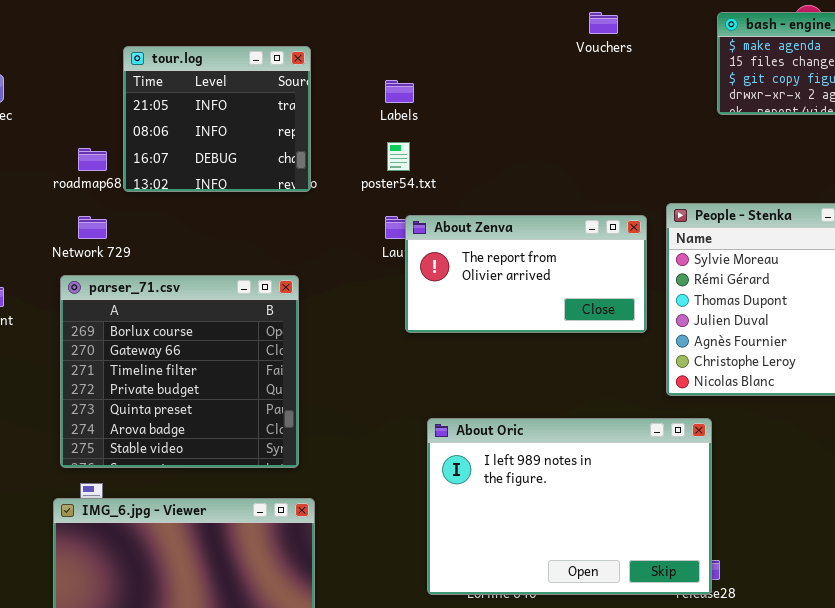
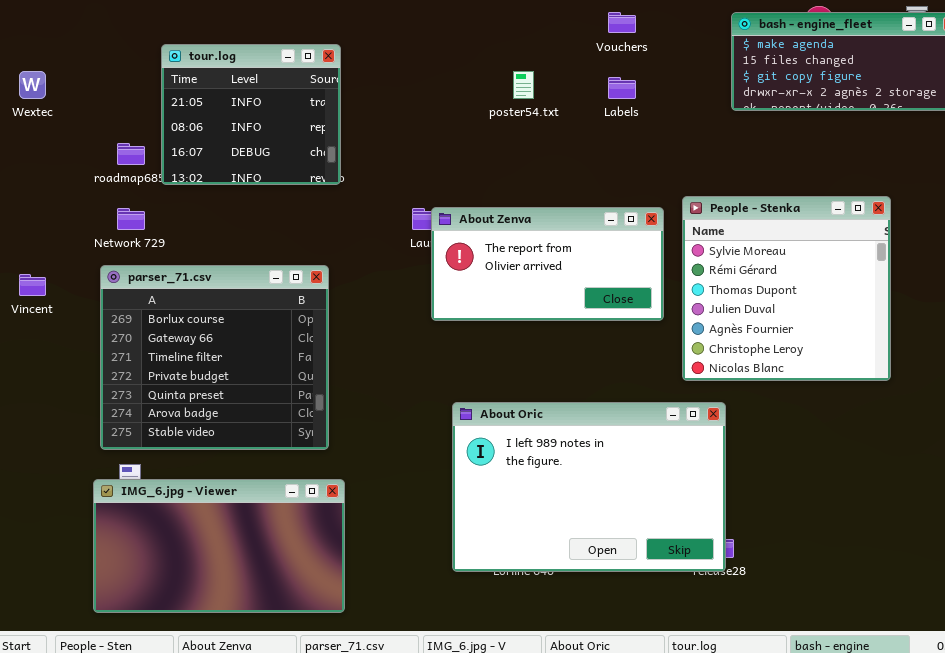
Labels: [385,80,414,103] -> [608,77,636,99], moved
poster54.txt: [387,142,410,171] -> [513,71,534,99], moved

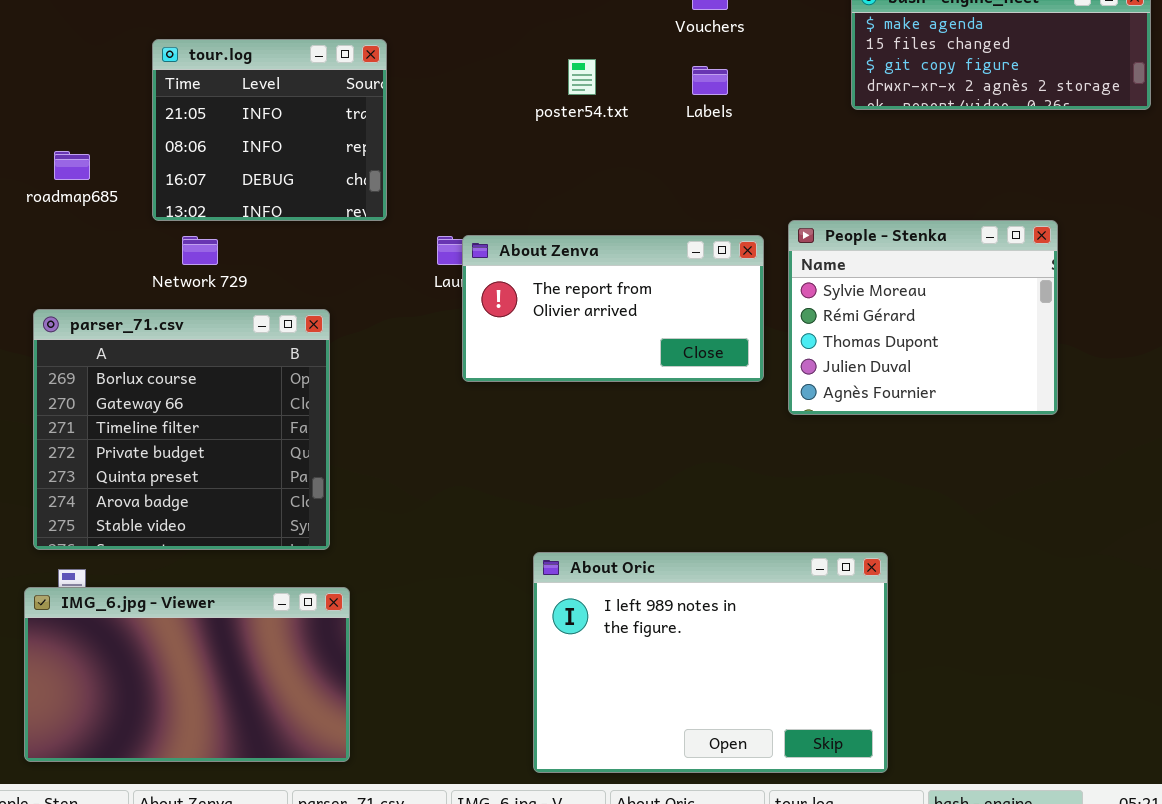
tour.log: [161,44,341,185] -> [152,39,387,221], moved
People - Stenka: [682,196,891,381] -> [788,220,1058,415], resized
Network 729: [117,208,145,230] -> [182,236,218,265], moved
About Oric: [452,402,726,572] -> [533,552,888,773], moved

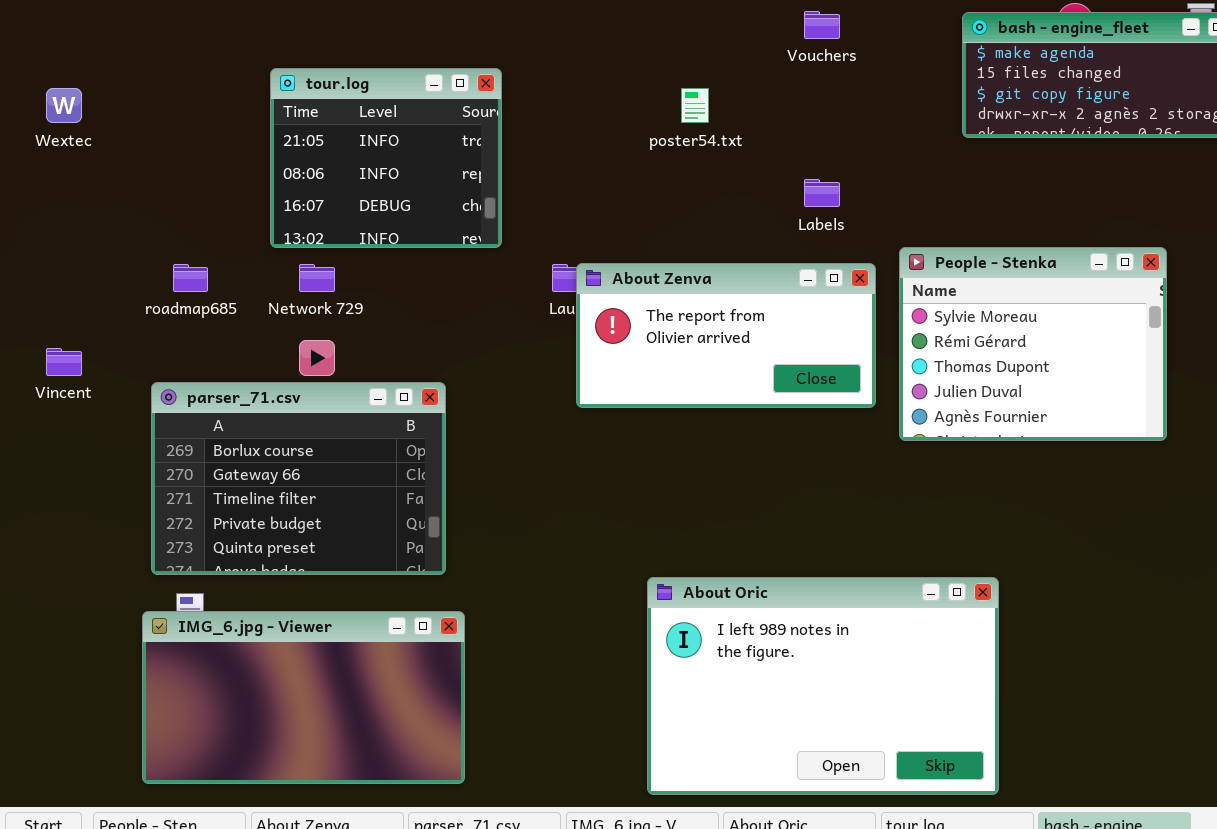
Labels: [692,66,728,95] -> [804,179,840,207], moved
roadmap685: [54,151,90,180] -> [173,264,208,292], moved
parser_71.csv: [33,309,330,550] -> [151,382,446,575], resized

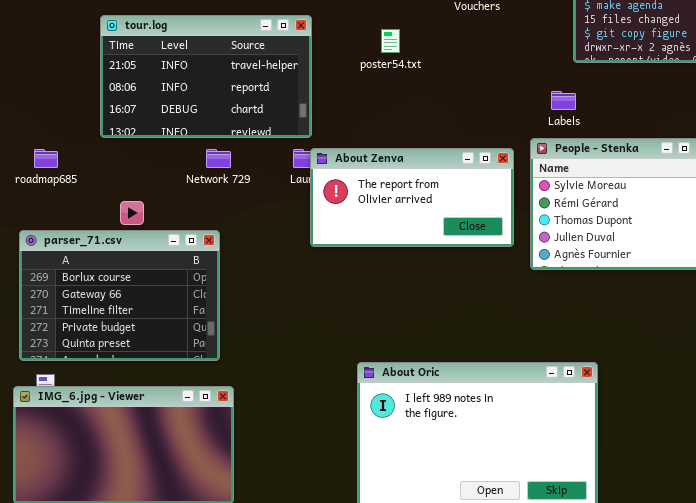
tour.log: [270,68,502,248] -> [100,15,312,138], resized
Labels: [804,179,840,207] -> [551,91,576,110], moved
Network 729: [299,264,335,292] -> [206,149,231,168], moved

